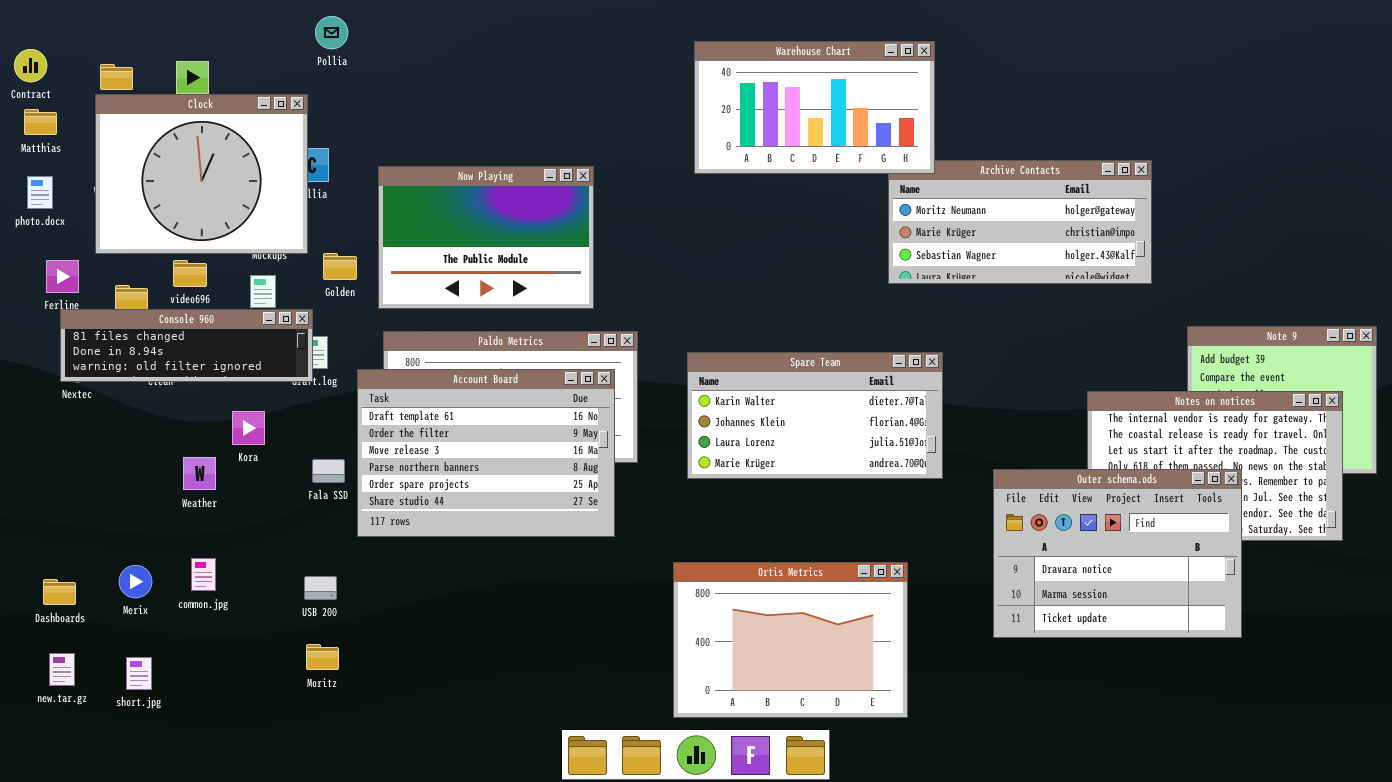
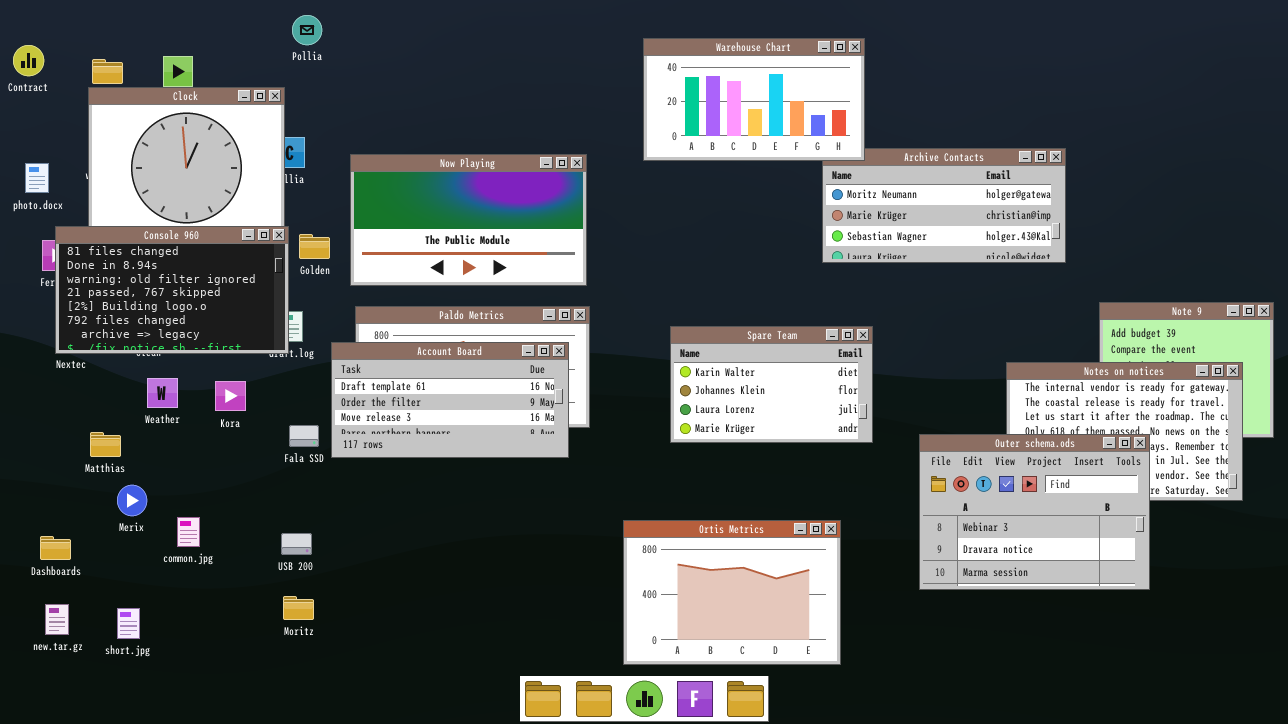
Matthias: [24,109,57,135] -> [90,432,121,457], moved
Now Playing: [378,166,594,309] -> [350,154,587,286], resized
Console 960: [60,309,313,382] -> [55,226,289,354], resized
Spare Team: [687,352,943,479] -> [670,326,873,443], resized
Account Board: [357,369,615,537] -> [331,342,569,458], resized
Weather: [183,457,216,490] -> [147,378,178,408], moved
Outer schema.ods: [993,469,1242,638] -> [919,434,1150,590], scrolled up 1 row
Merix: [119,565,152,598] -> [117,485,147,516], moved

